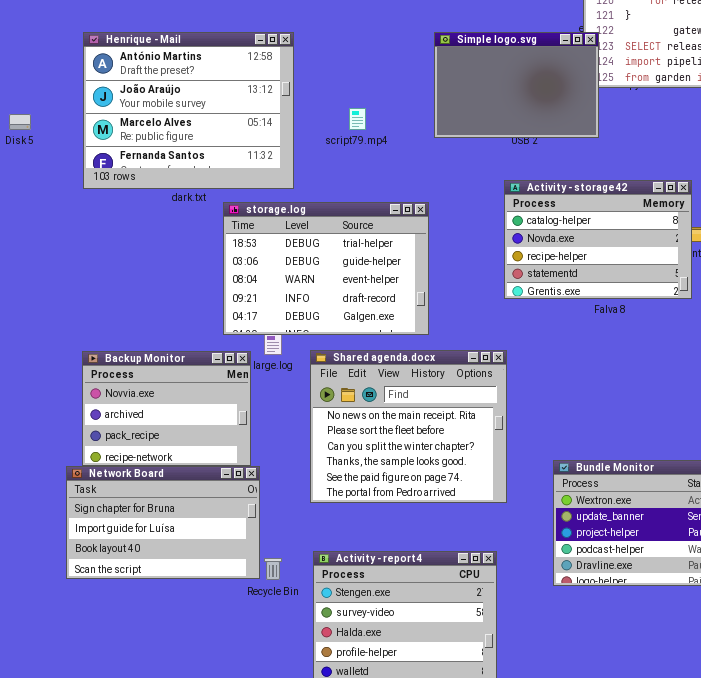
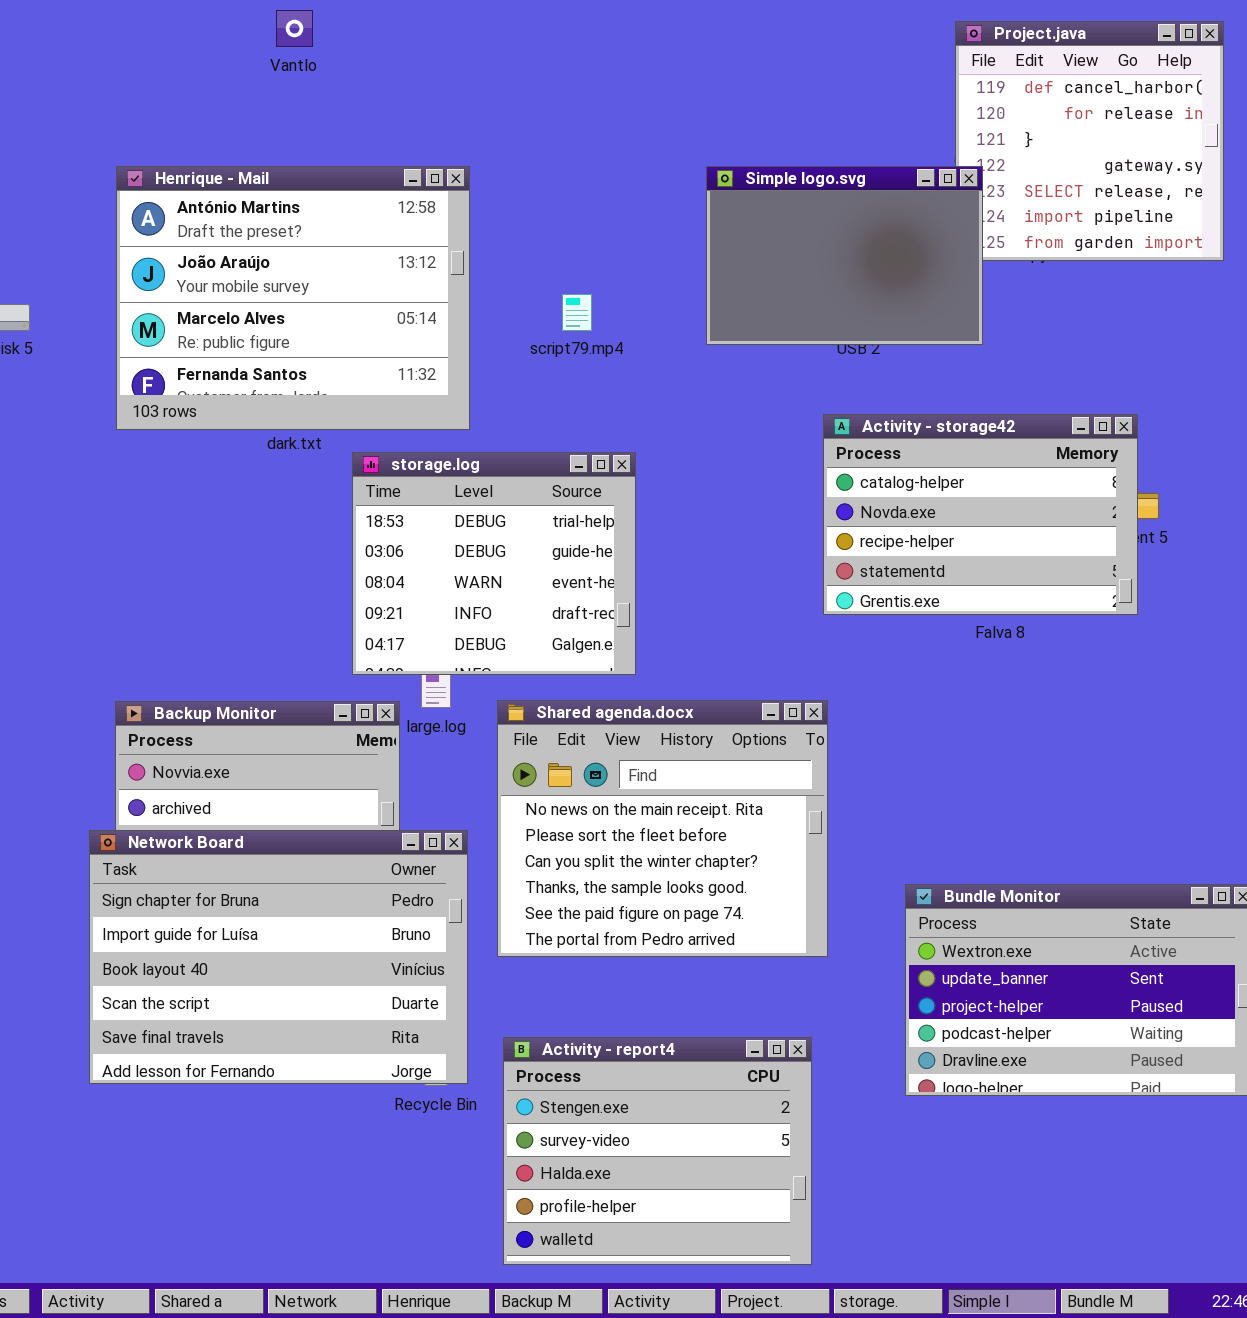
storage.log: [223,202,429,335] -> [352,452,636,675], resized
Network Board: [66,466,260,579] -> [89,830,468,1084], resized

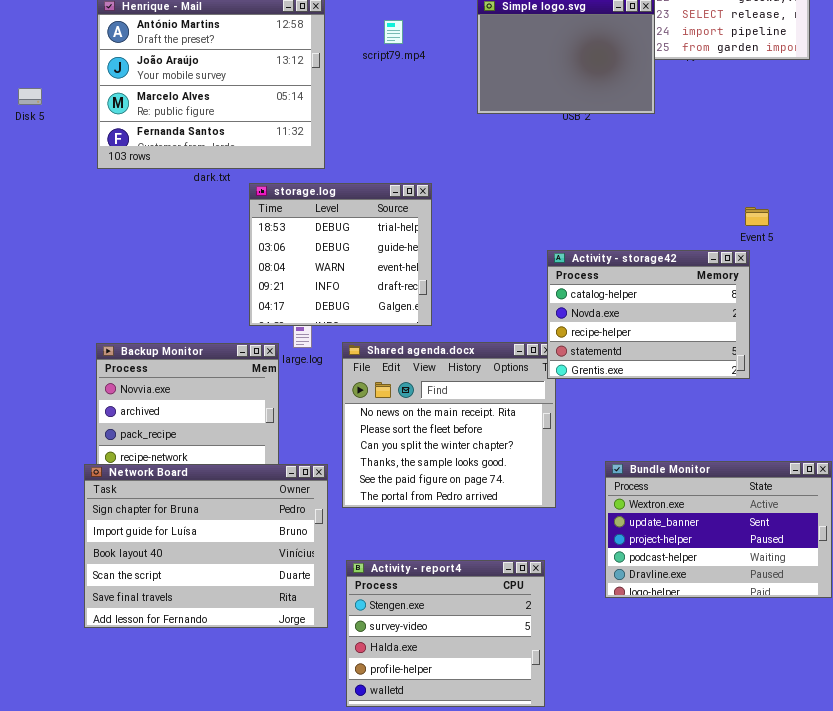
script79.mp4: [562,294,592,331] -> [384,20,403,44], moved
Activity - storage42: [823,414,1138,615] -> [547,250,750,379], moved
Network Board: [89,830,468,1084] -> [84,464,328,628], moved

